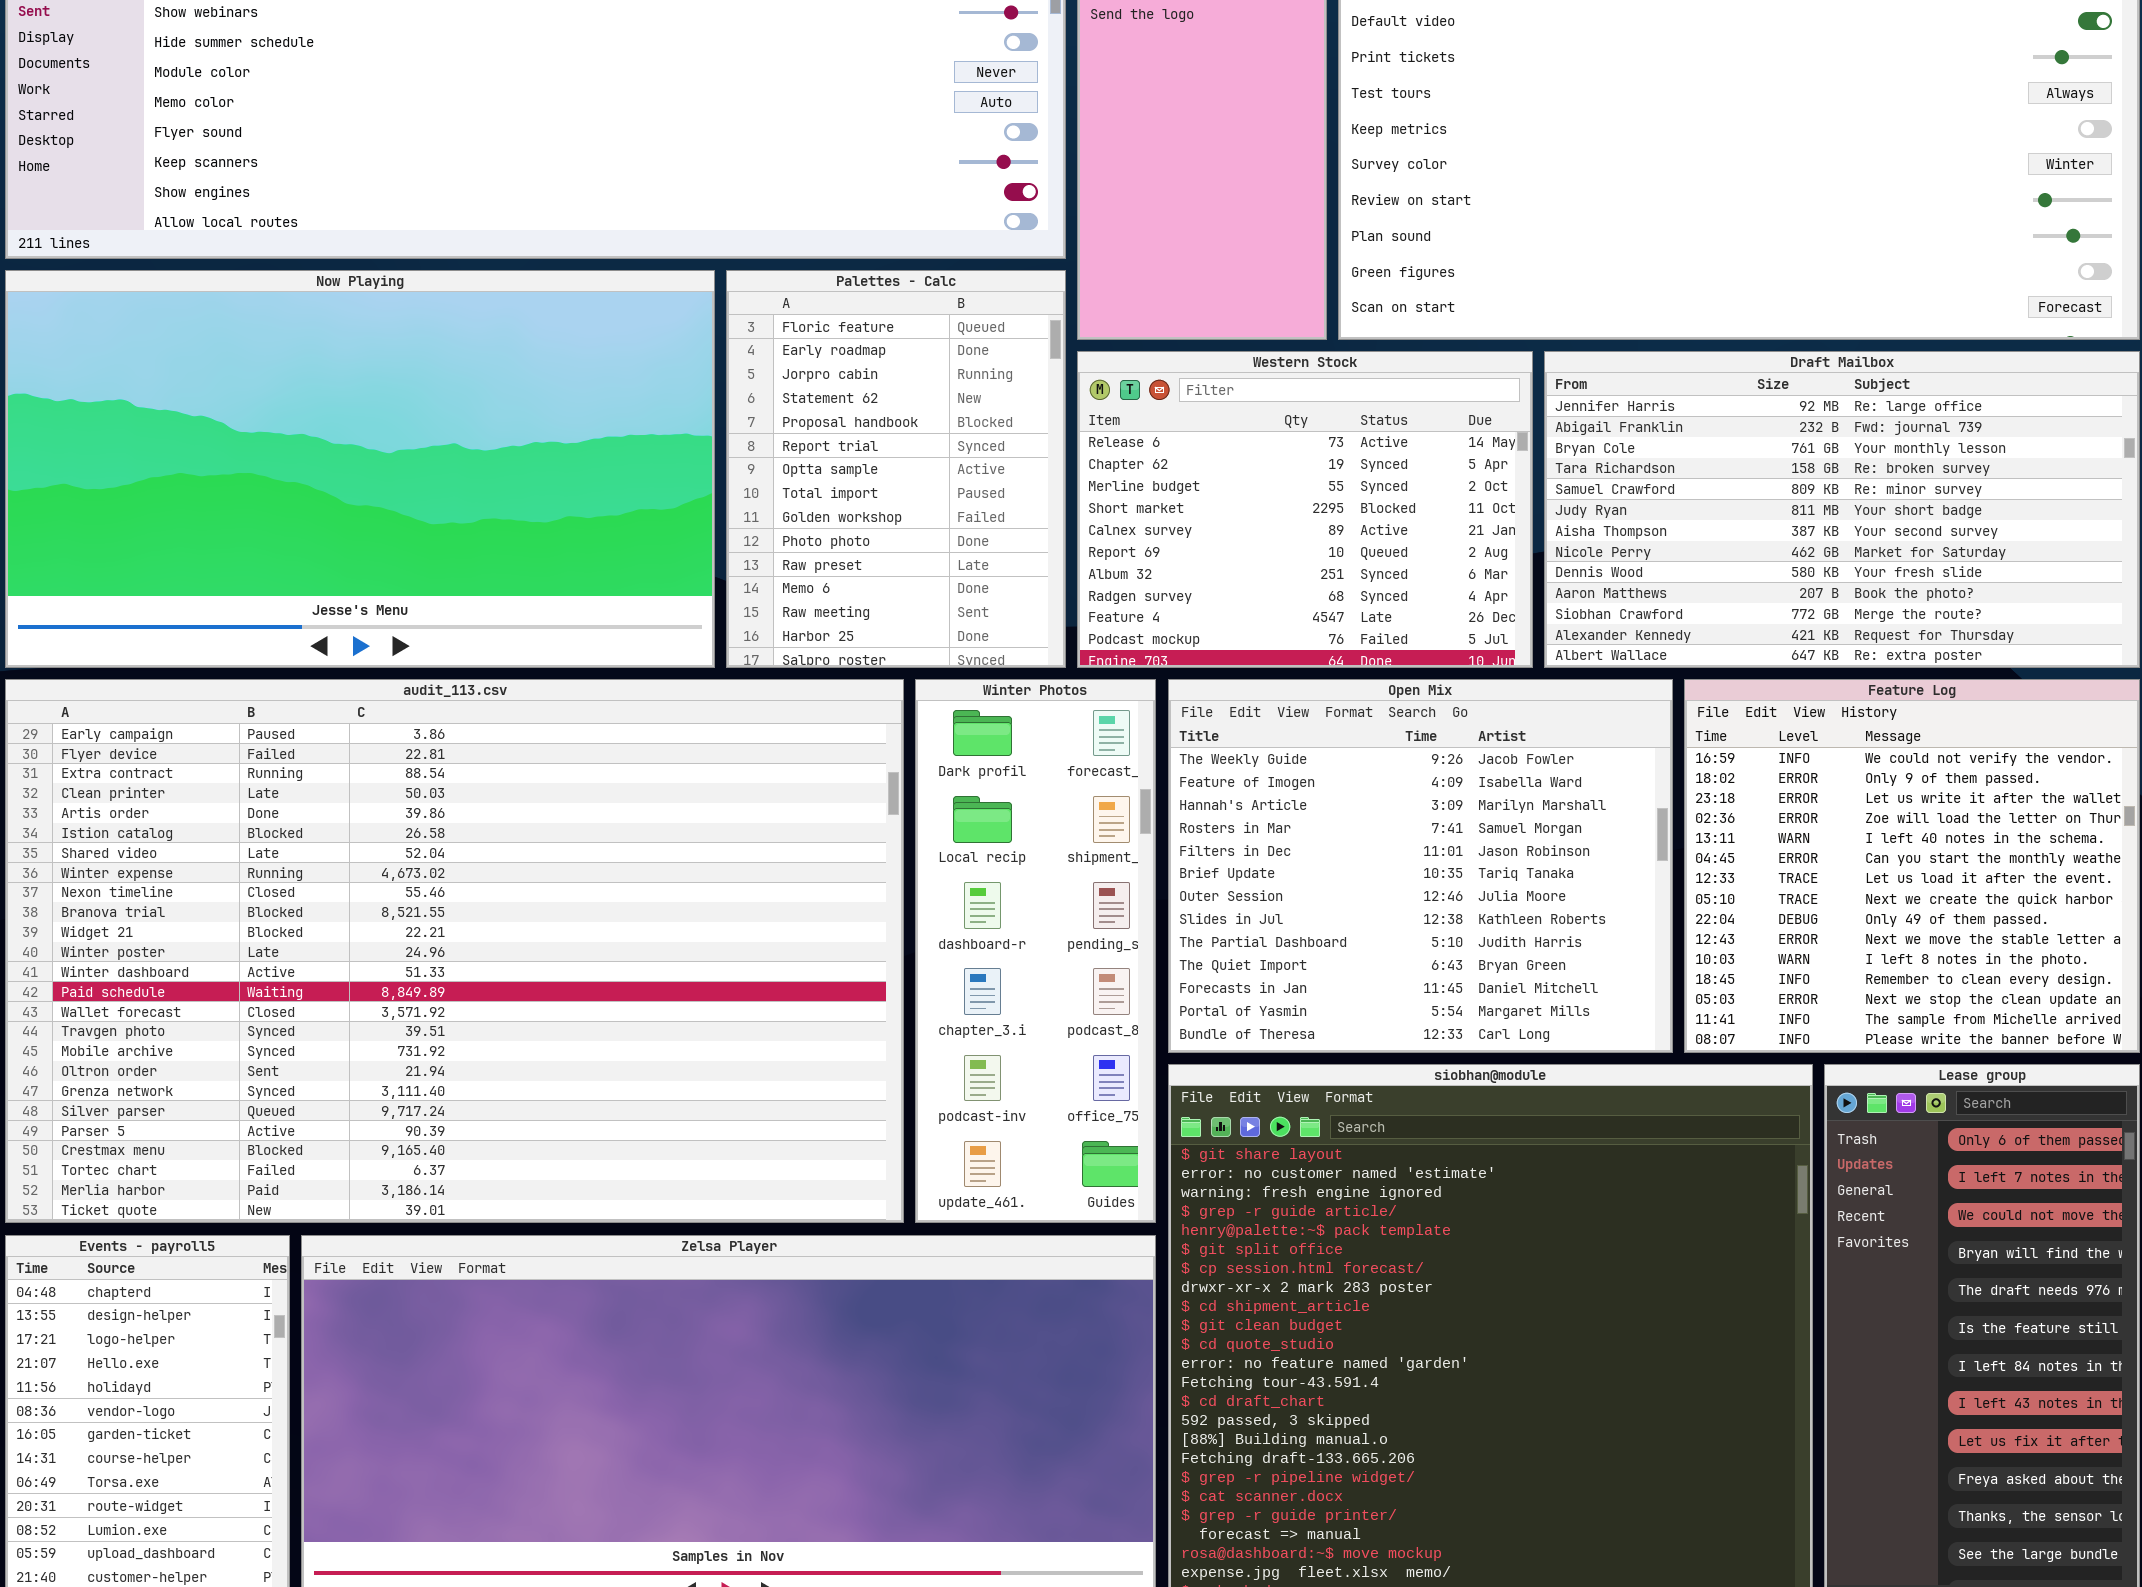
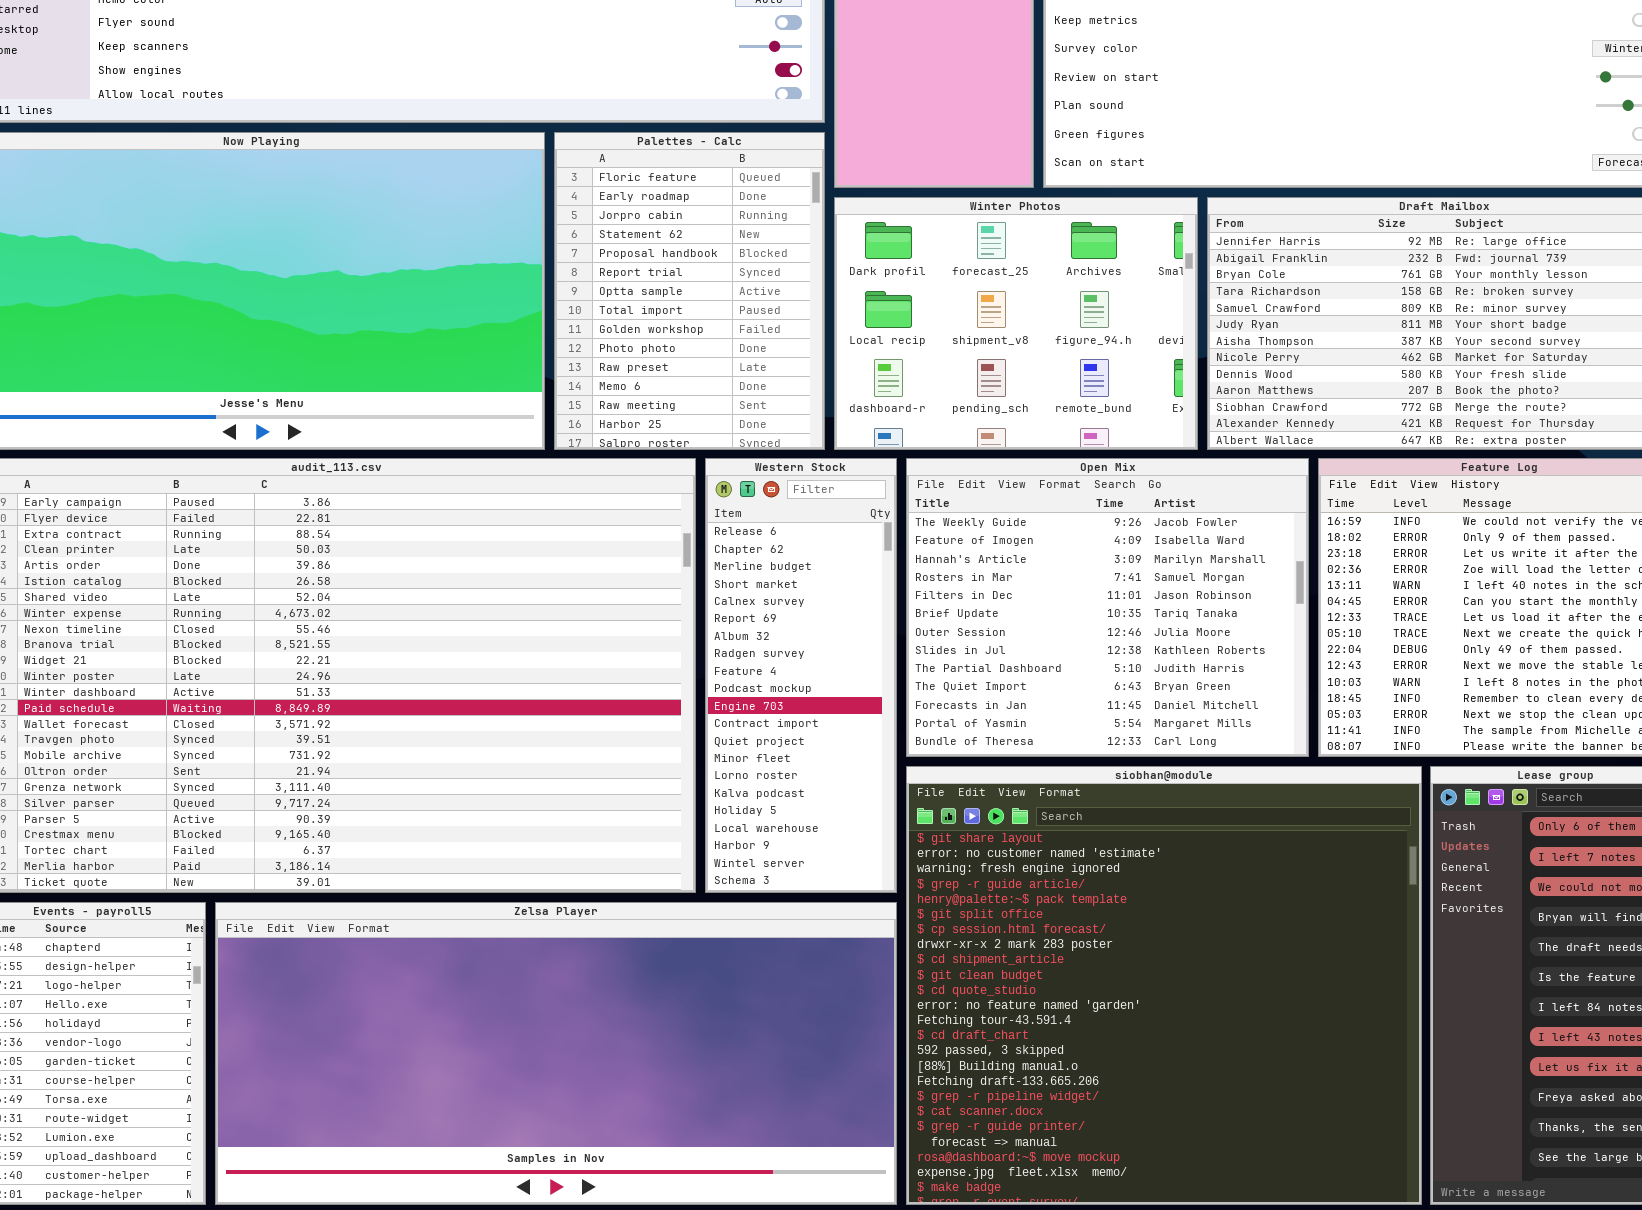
Western Stock: [1077,351,1533,668] -> [705,458,897,893], moved, resized
Winter Photos: [915,679,1156,1223] -> [834,197,1198,450], moved, resized

